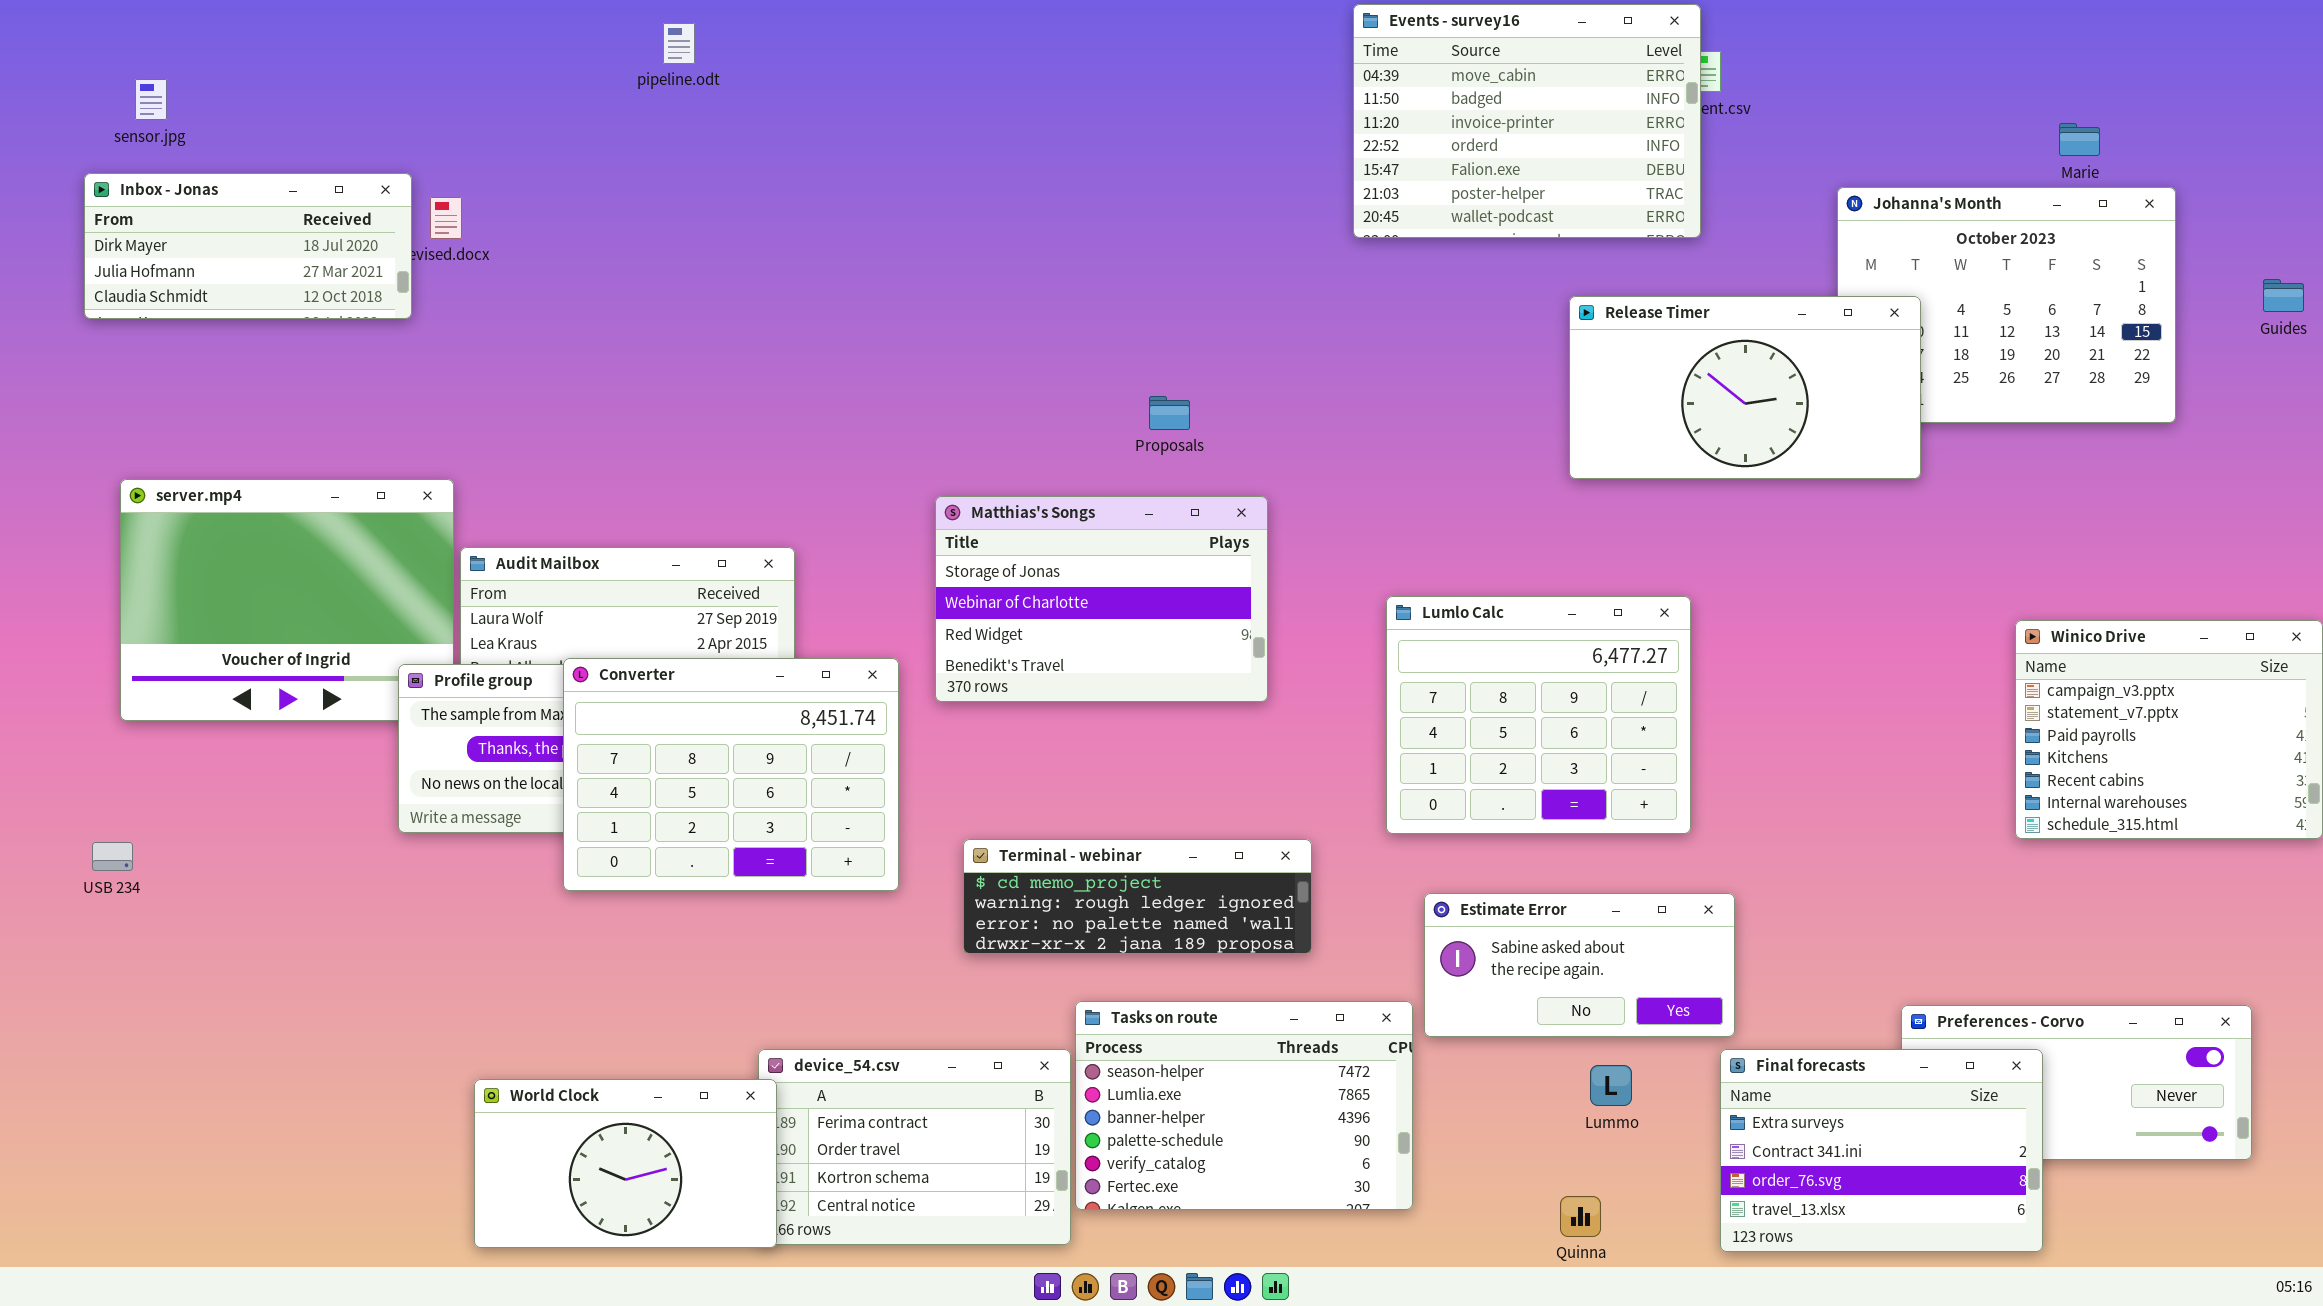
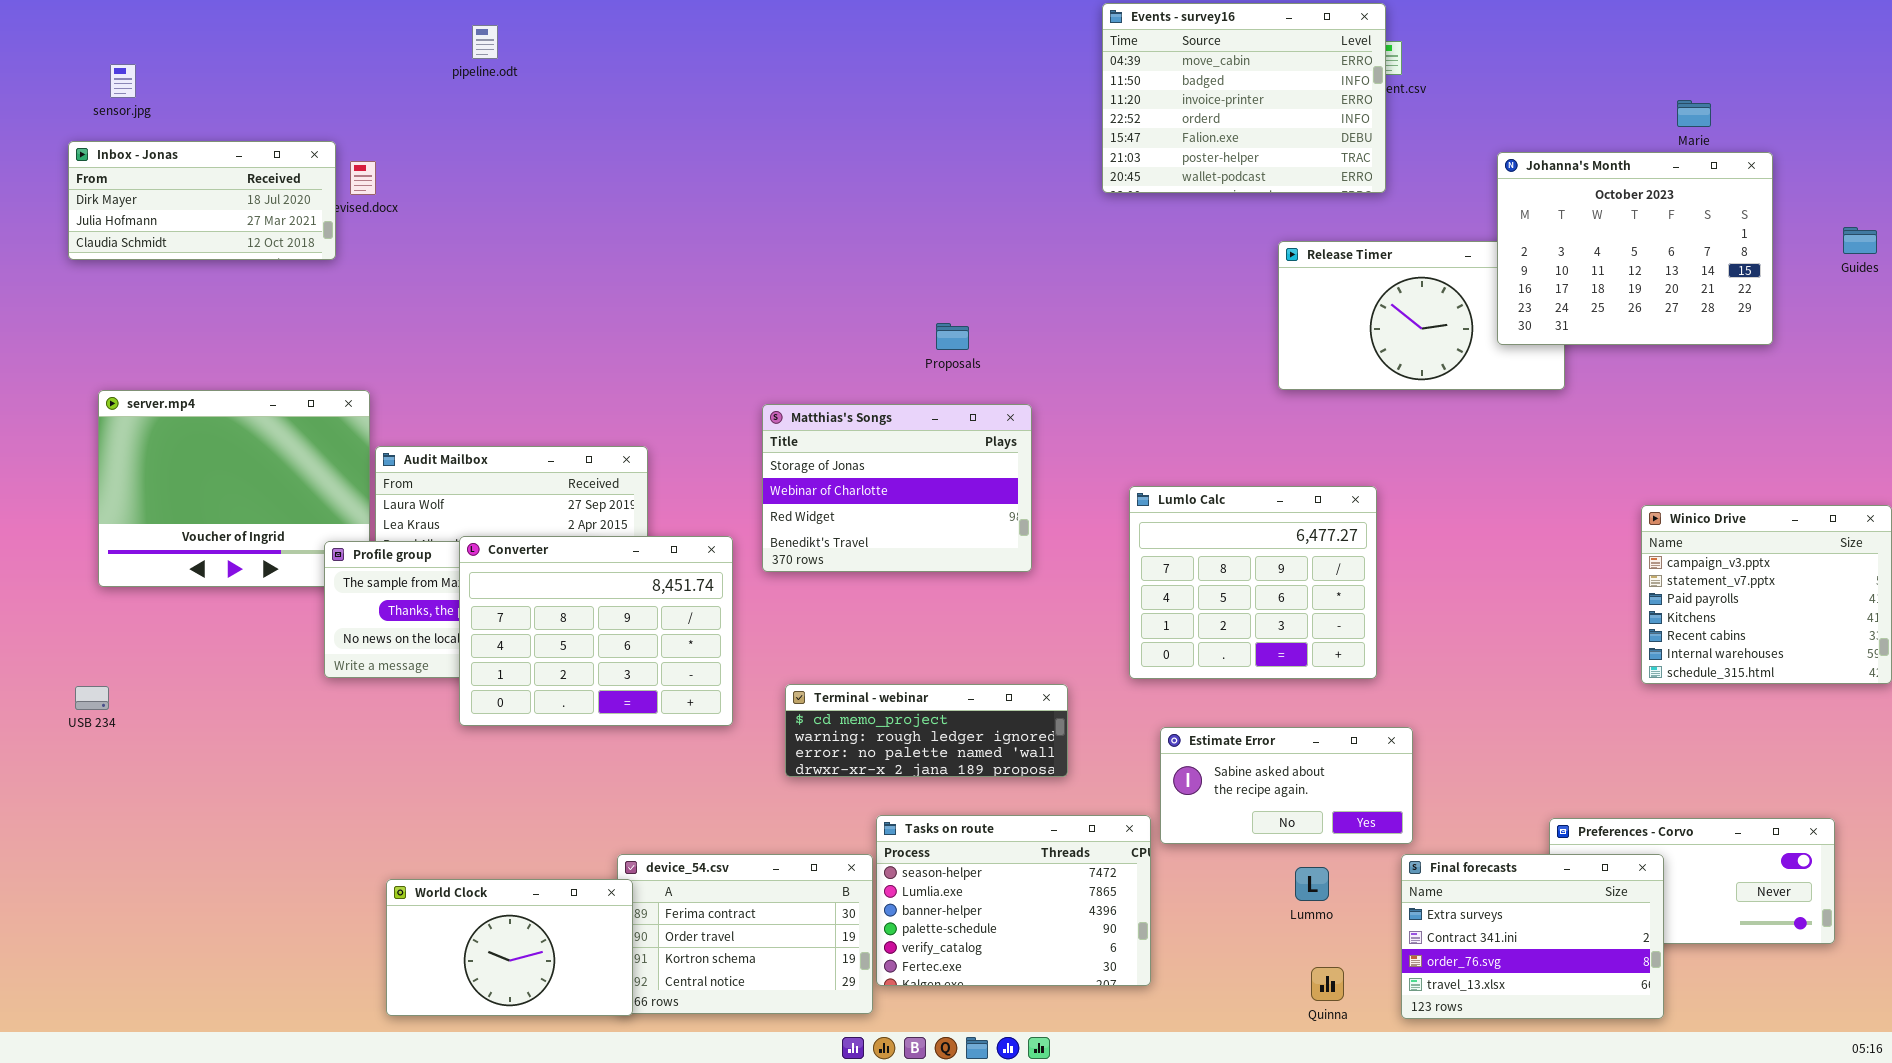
pipeline.odt: [663,23,695,64] -> [472,25,498,59], moved
Johanna's Month: [1837,187,2176,423] -> [1497,152,1773,345], raised
Quinna: [1560,1196,1601,1237] -> [1311,967,1344,1001], moved

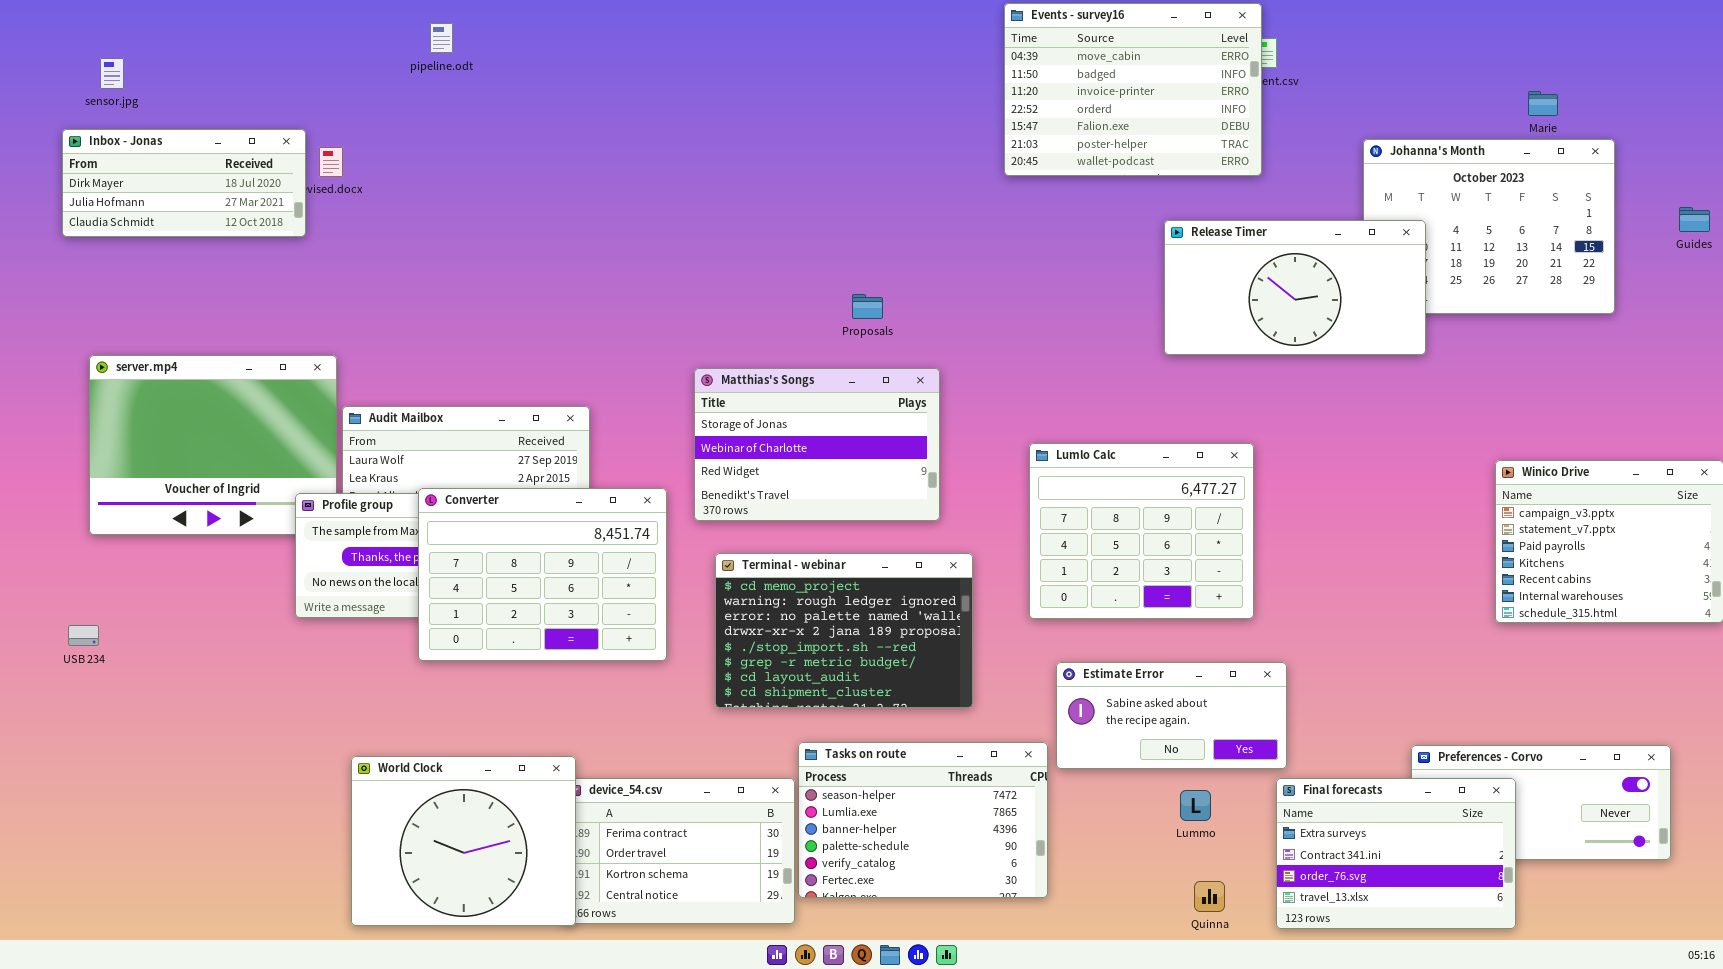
Release Timer: [1278,241,1565,390] -> [1164,220,1426,355], raised
Terminal - webinar: [785,684,1068,777] -> [715,553,973,708], resized
World Clock: [386,879,633,1016] -> [351,756,576,926], resized

